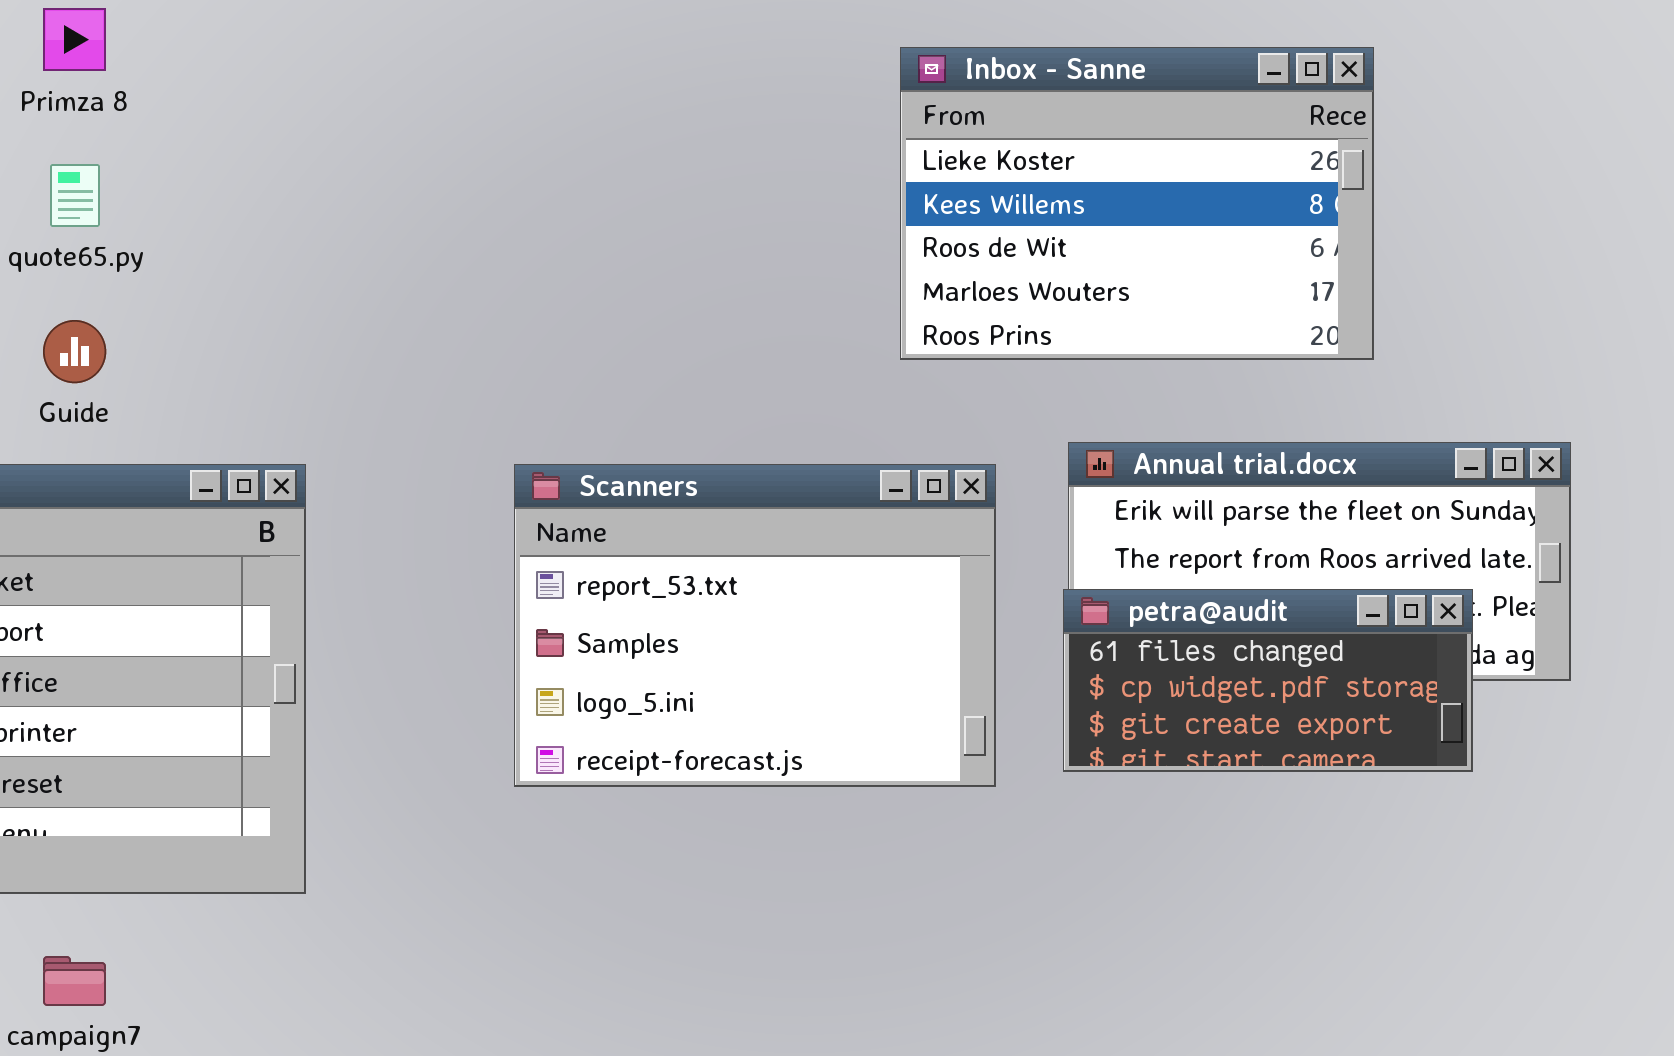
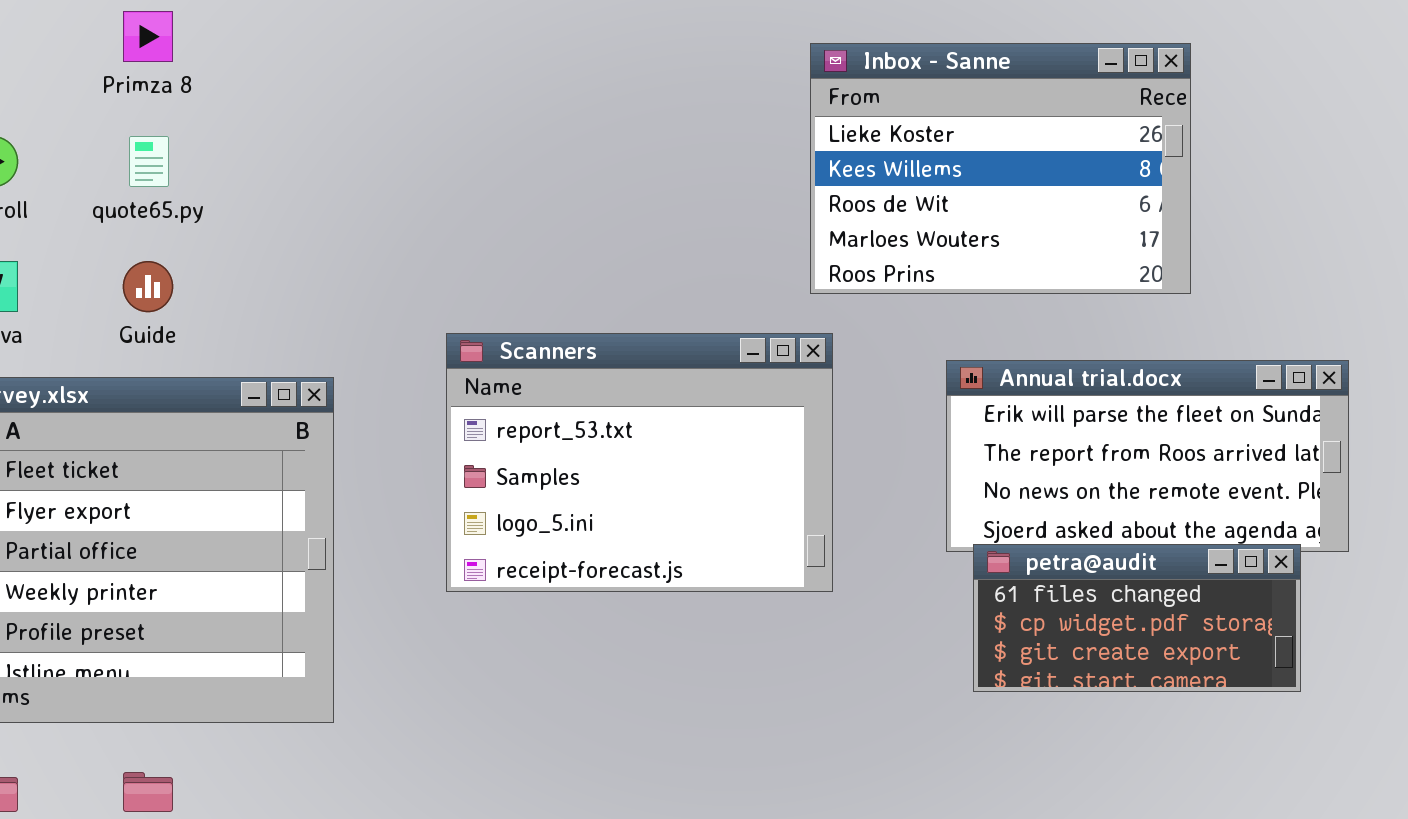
Scanners: [514,464,996,787] -> [446,333,833,592], moved
petra@audit: [1063,589,1473,772] -> [973,544,1301,692], moved

